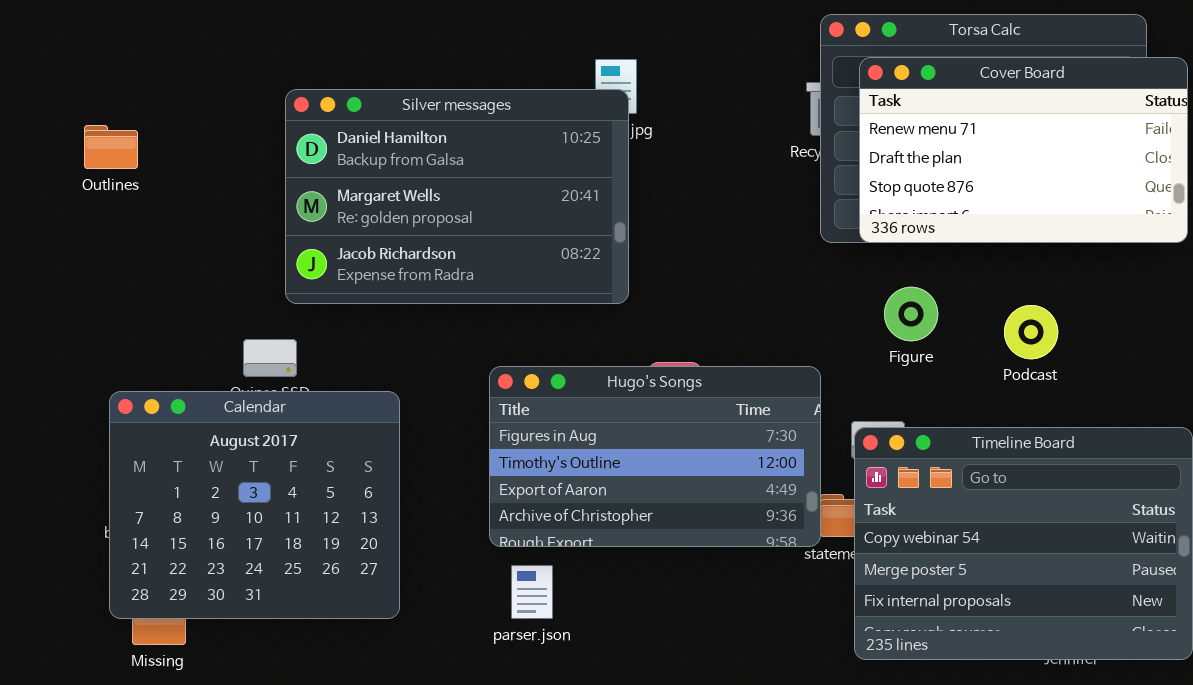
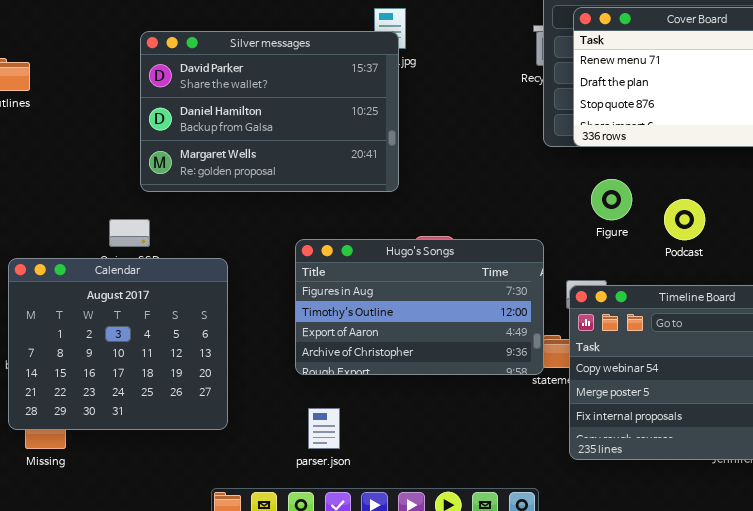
Silver messages: [285,89,629,304] -> [140,31,399,192], scrolled up 1 row
Podcast: [1004,305,1058,359] -> [664,199,705,240], moved
parser.json: [511,565,553,619] -> [308,408,340,449], moved

